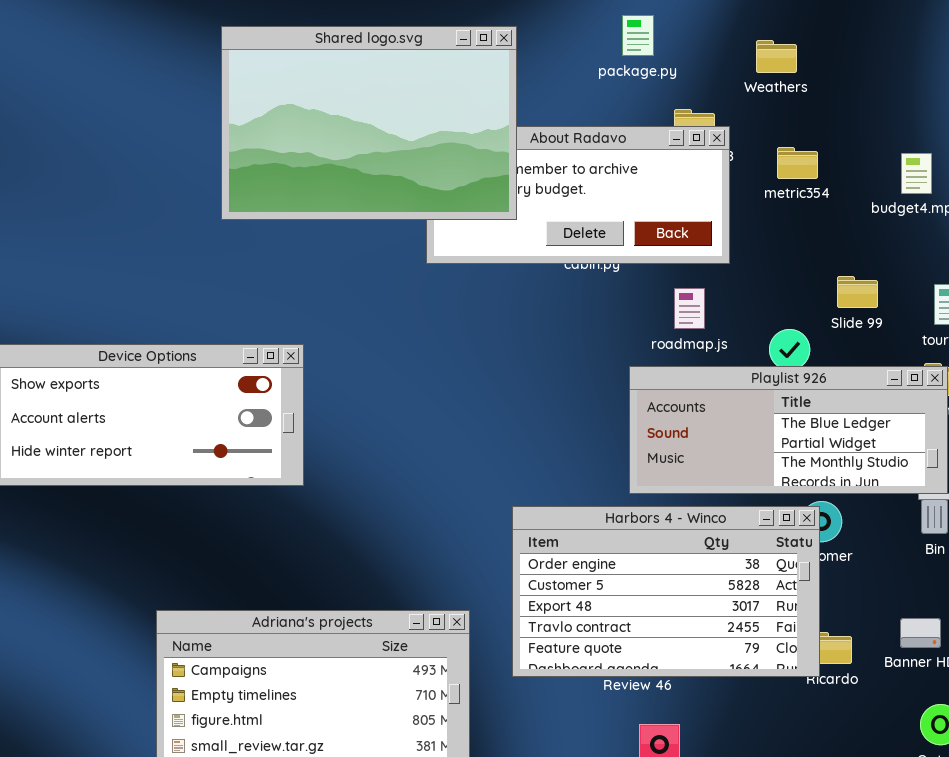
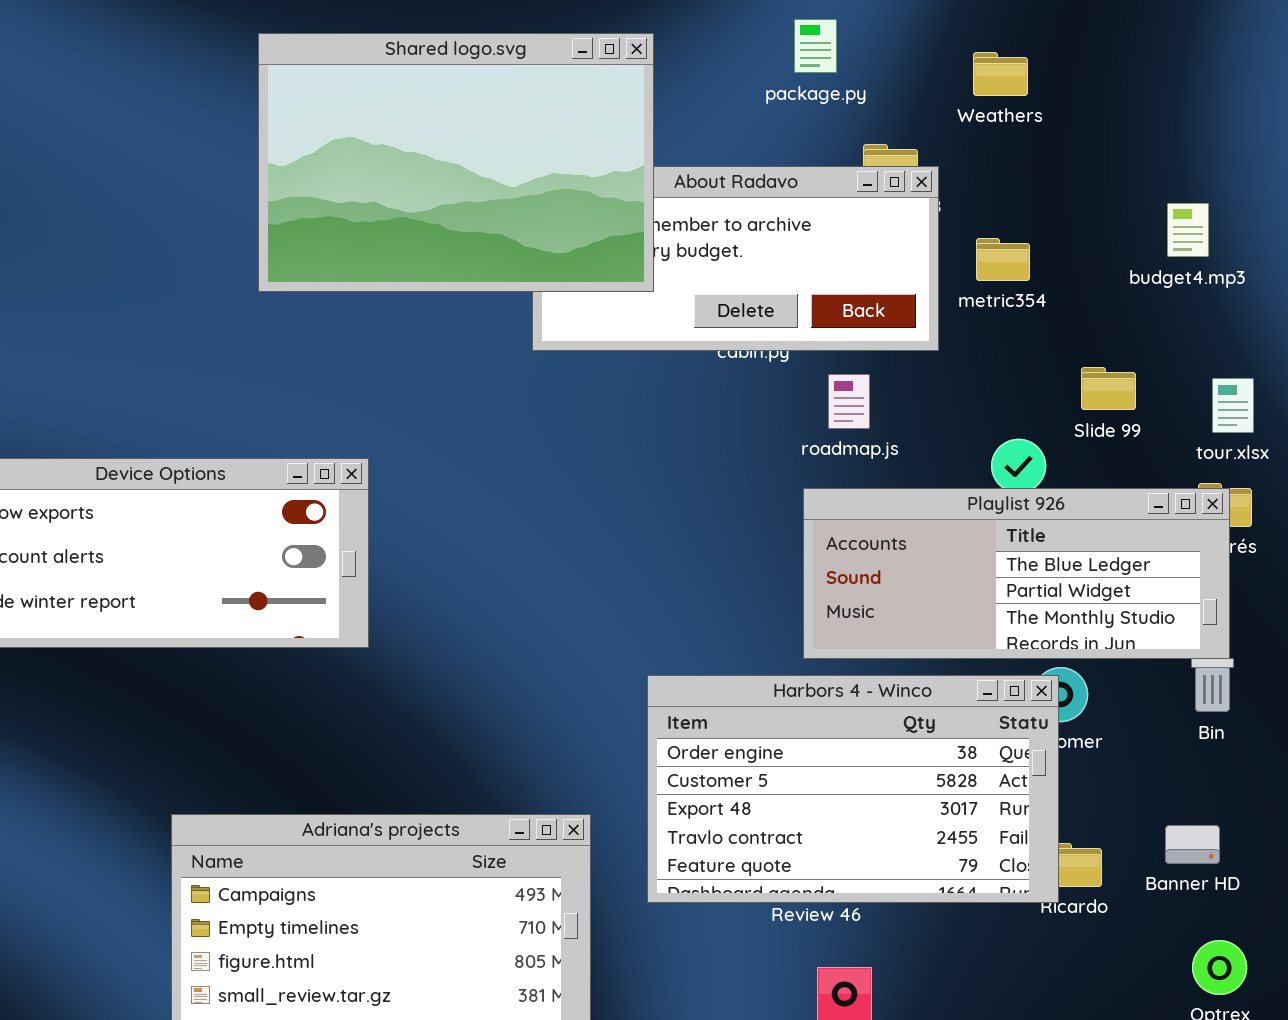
metric354: [777,147,818,179] -> [976,238,1030,281], moved
roadmap.js: [674,288,705,329] -> [828,374,870,429], moved

